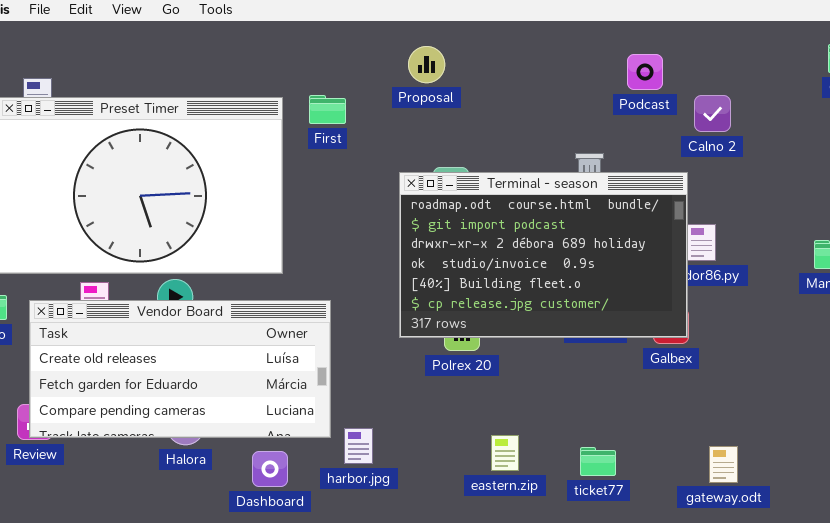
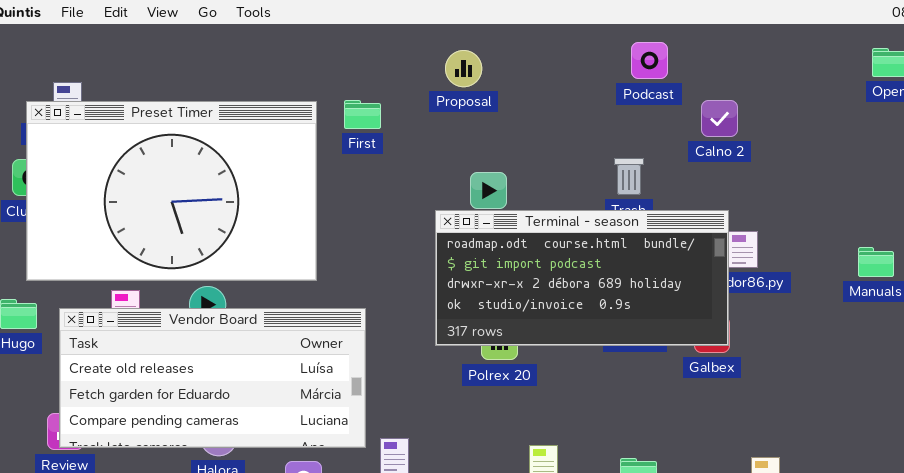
Podcast: [627,54,663,90] -> [631,42,668,79], moved
Calno 2: [694,95,731,132] -> [701,100,738,137], moved
Terminal - season: [399,172,688,338] -> [435,210,729,346], resized

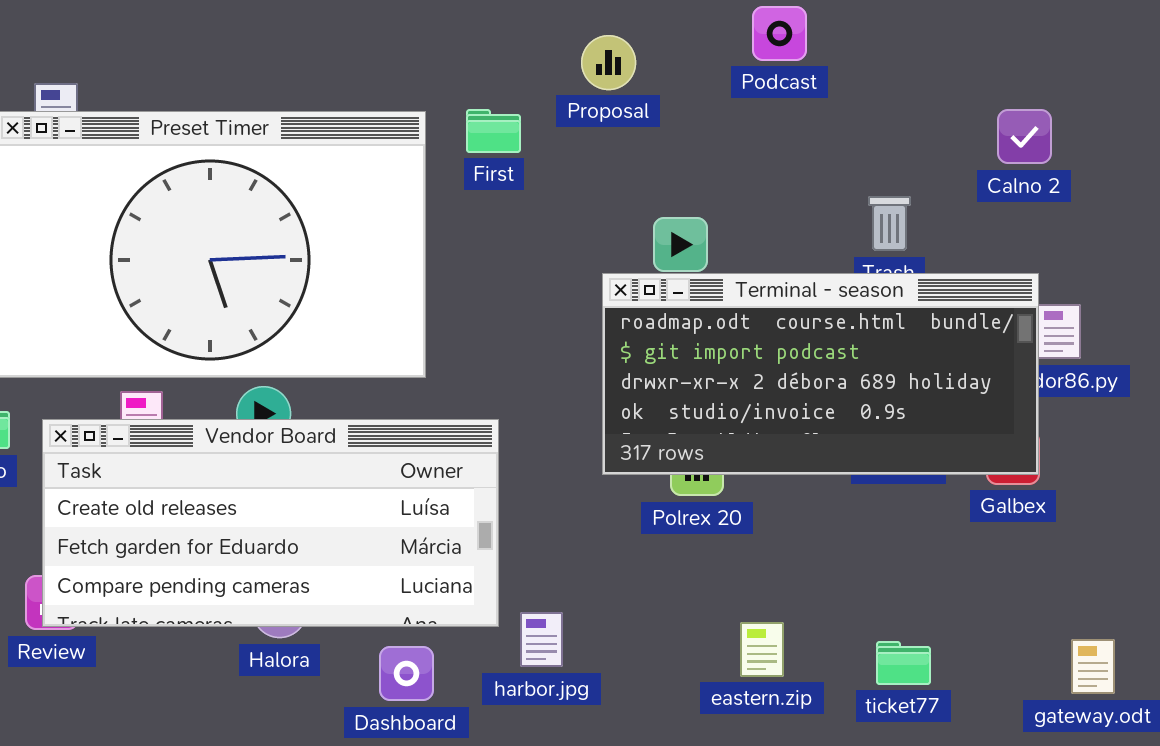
Podcast: [631,42,668,79] -> [752,6,807,61], moved
Proposal: [445,50,482,87] -> [581,35,636,90], moved

